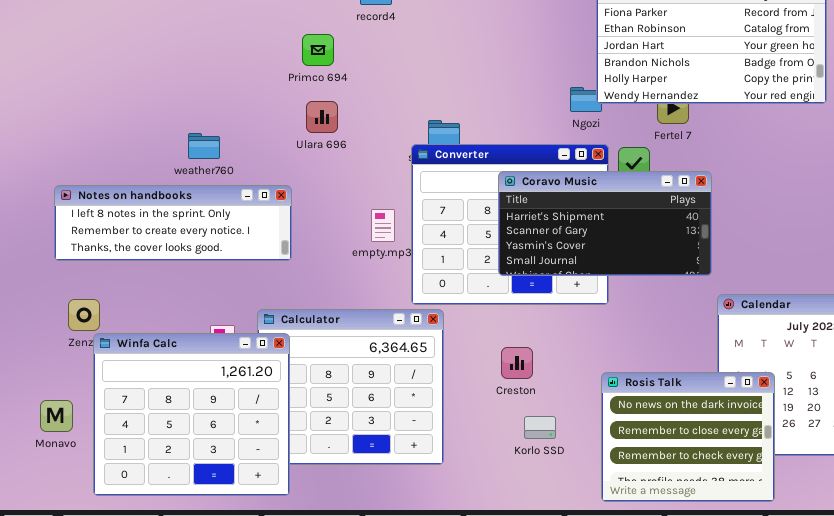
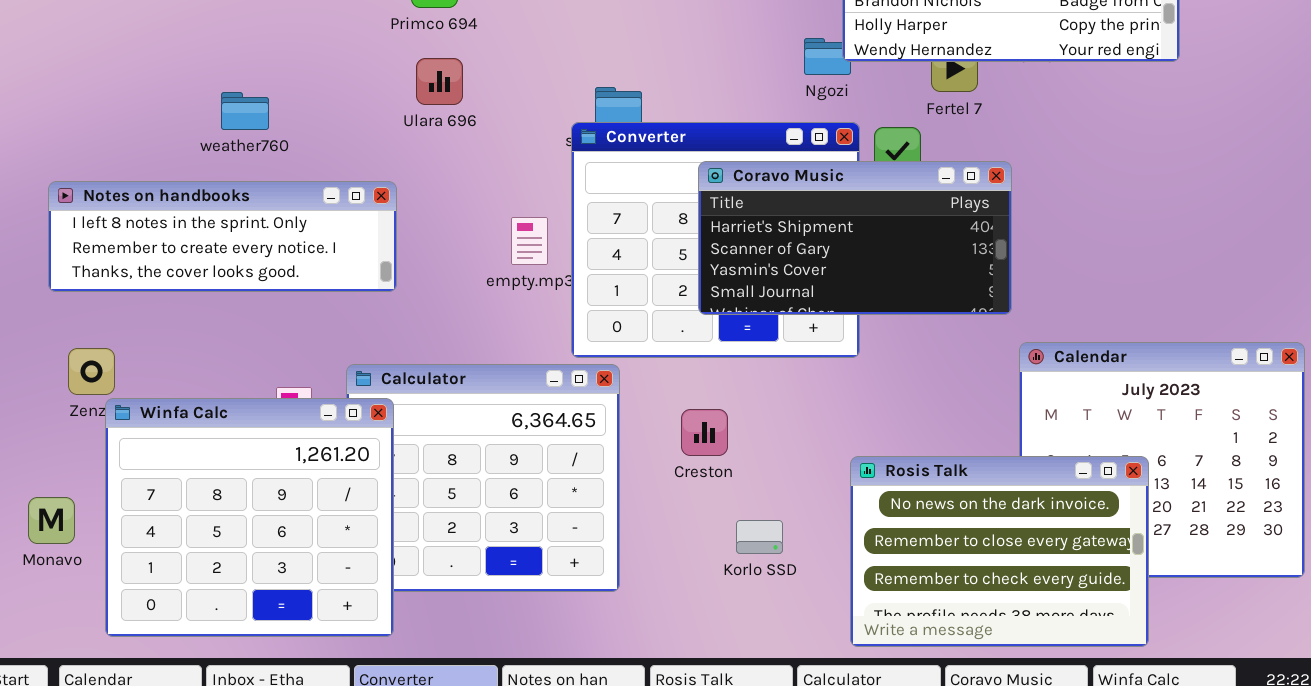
weather760: [188,133,220,159] -> [221,92,269,130], moved
Creston: [501,347,533,379] -> [681,409,728,456], moved
Rosis Talk: [601,372,775,502] -> [850,456,1149,647], resized

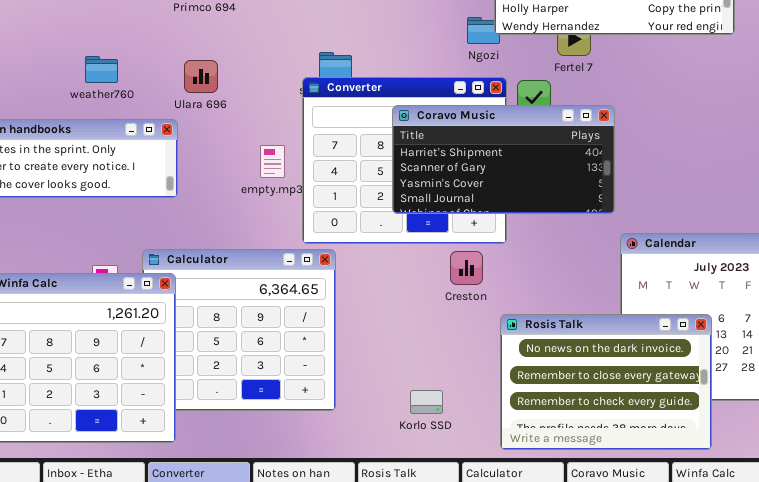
Ulara 696: [416,58,463,105] -> [184,60,218,93], moved
weather760: [221,92,269,130] -> [85,56,118,83], moved
Creston: [681,409,728,456] -> [450,251,483,285], moved
Korlo SSD: [736,520,783,554] -> [410,390,443,414], moved

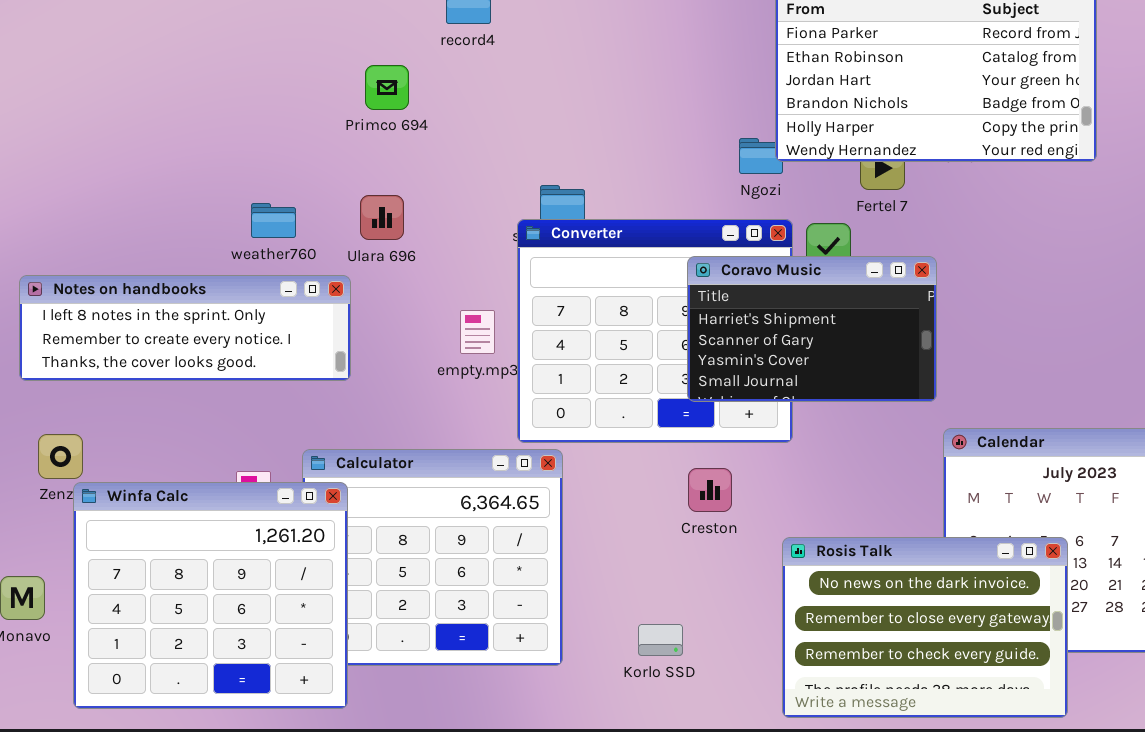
weather760: [85,56,118,83] -> [251,203,296,238], moved
Coravo Music: [392,105,615,214] -> [687,256,937,402], resized
Creston: [450,251,483,285] -> [688,468,732,512], moved
Korlo SSD: [410,390,443,414] -> [638,624,683,656], moved

